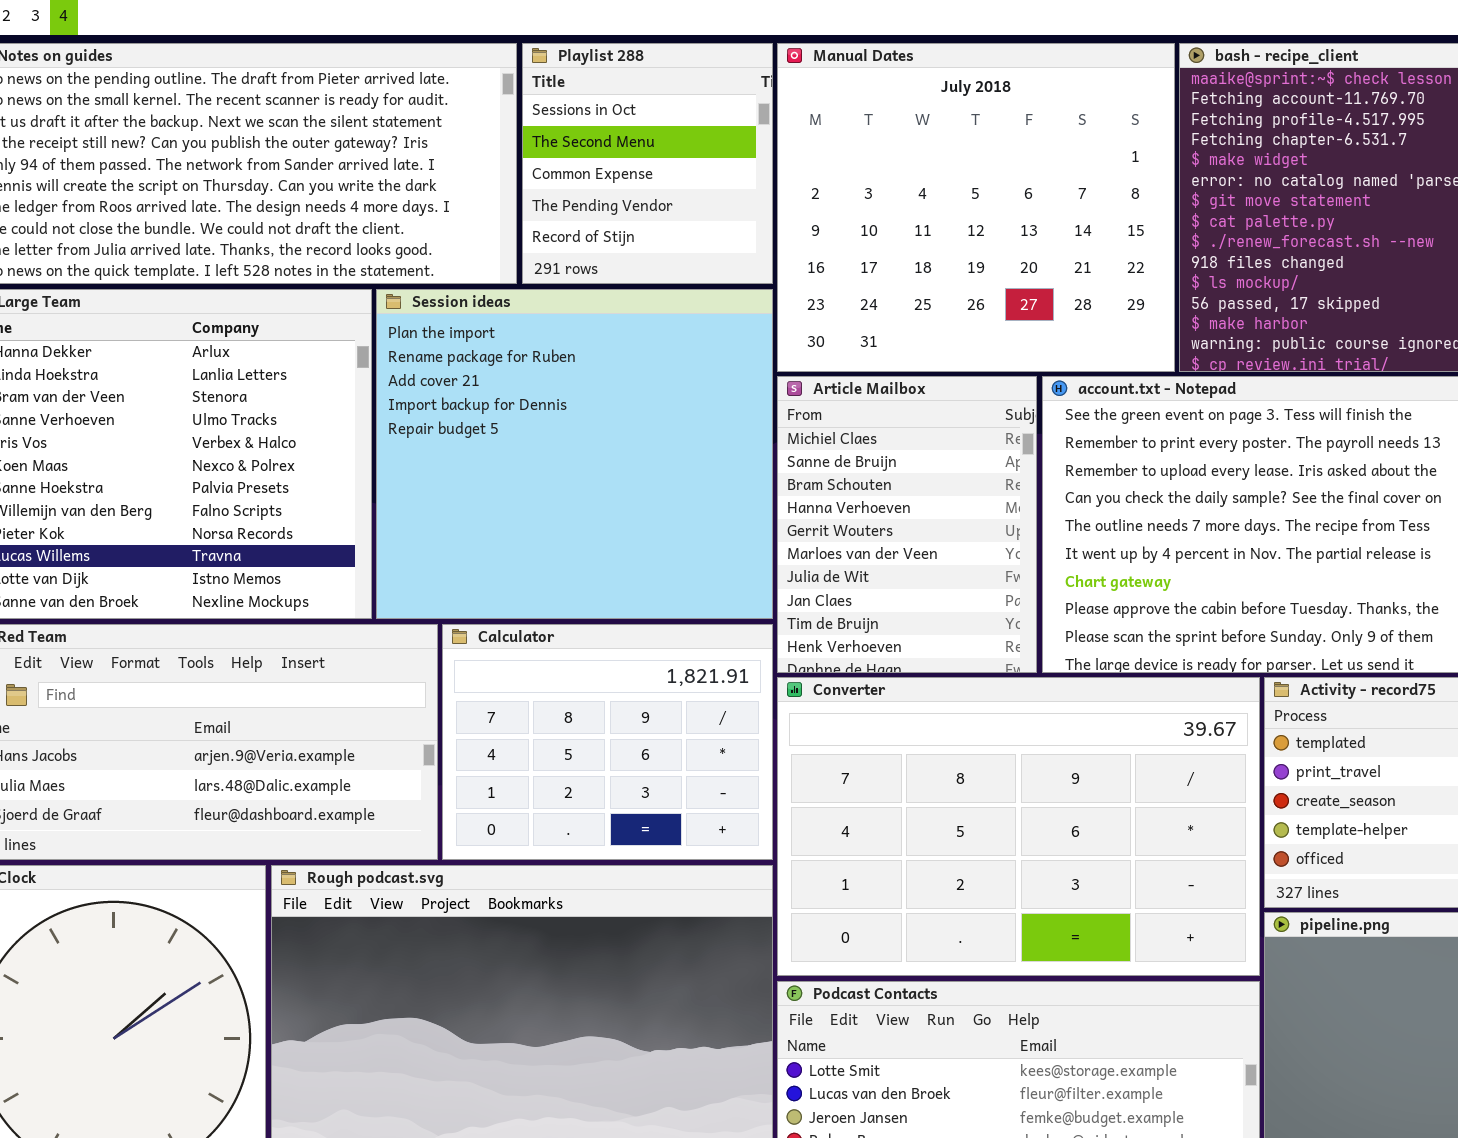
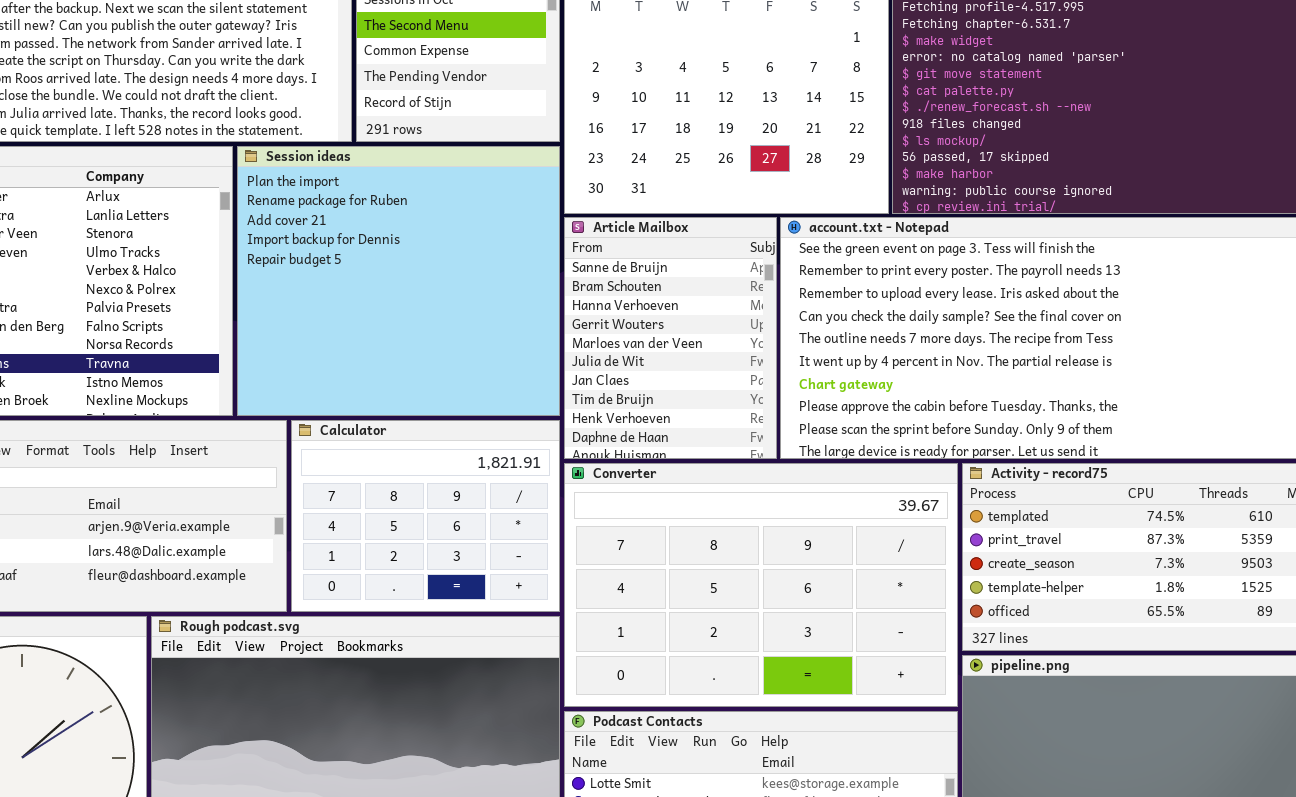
Article Mailbox: [777,376,1037,673] -> [564,217,777,459], scrolled down 1 row

